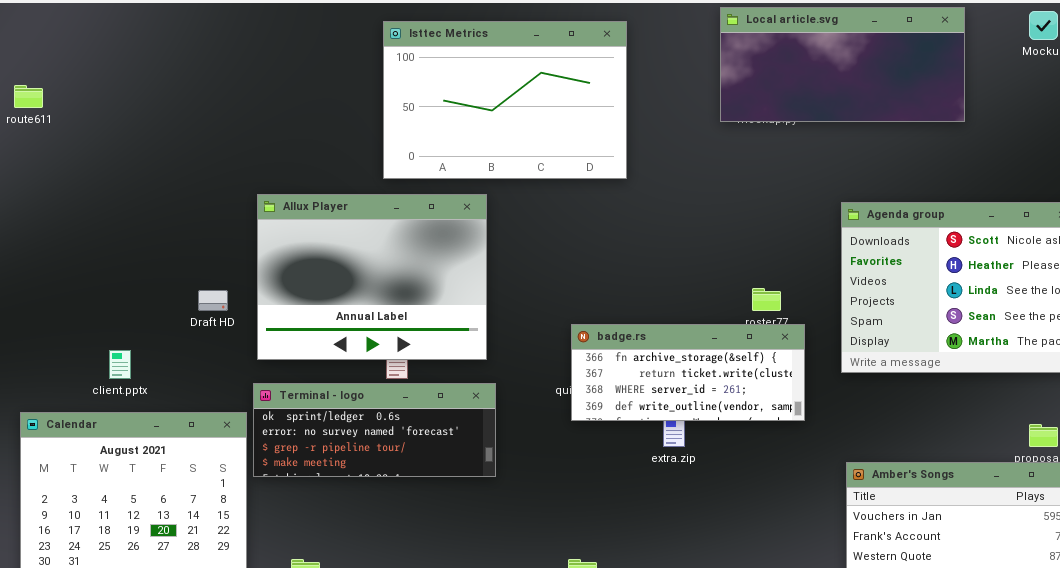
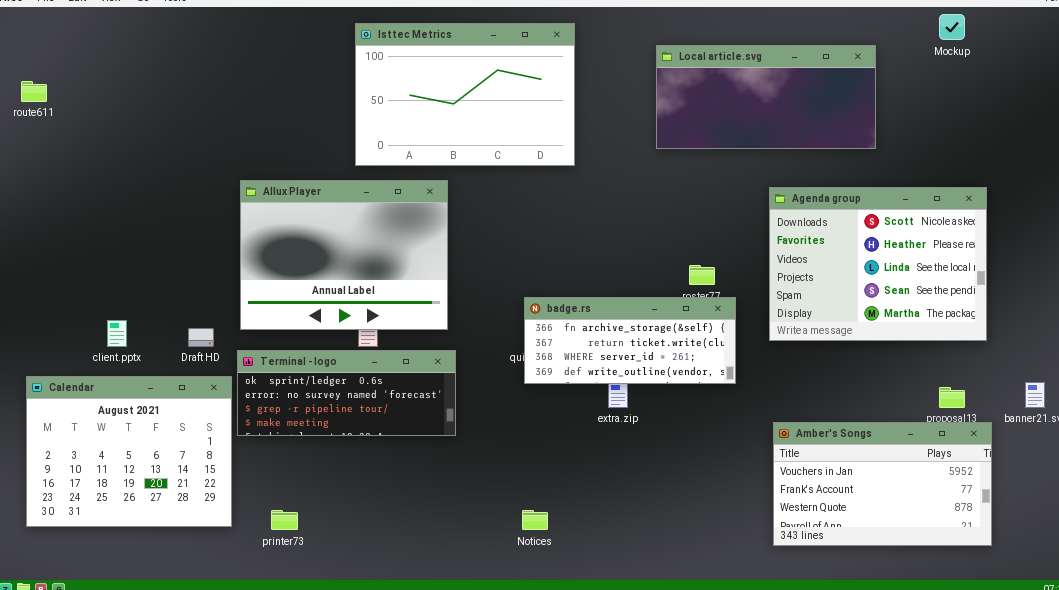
Local article.svg: [720,7,965,122] -> [656,45,876,149], moved
Draft HD: [198,290,228,311] -> [188,328,214,347], moved

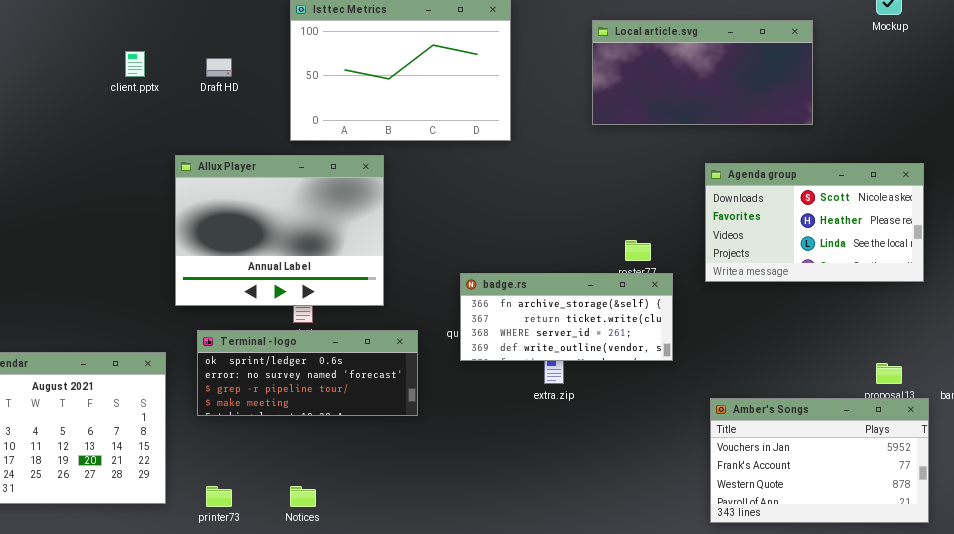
Agenda group: [769,187,987,341] -> [705,163,924,282], resized
client.pptx: [107,320,127,347] -> [125,51,145,77], moved
Draft HD: [188,328,214,347] -> [206,58,232,77], moved
Terminal - logo: [237,350,456,436] -> [197,330,418,416], moved
Notices: [522,510,548,530] -> [290,486,316,507], moved

